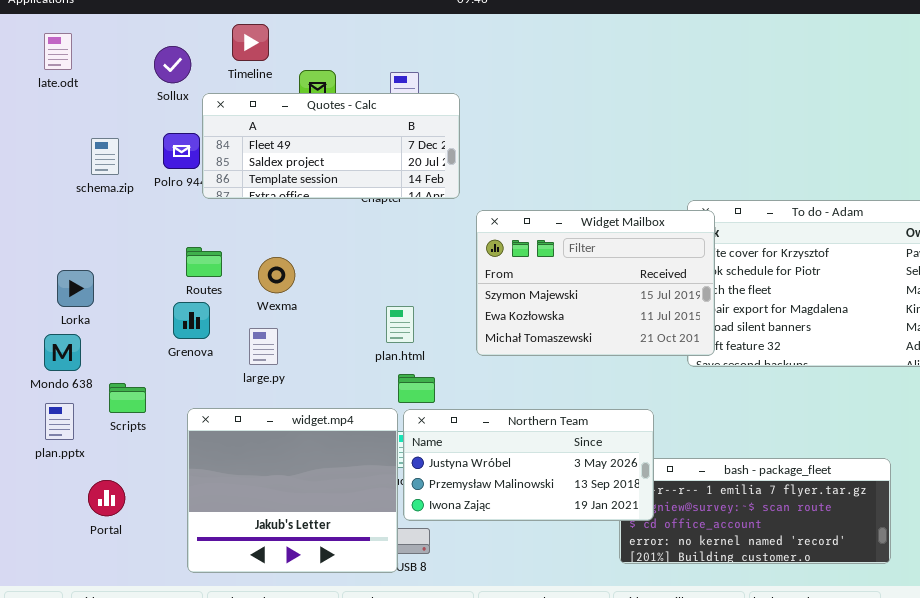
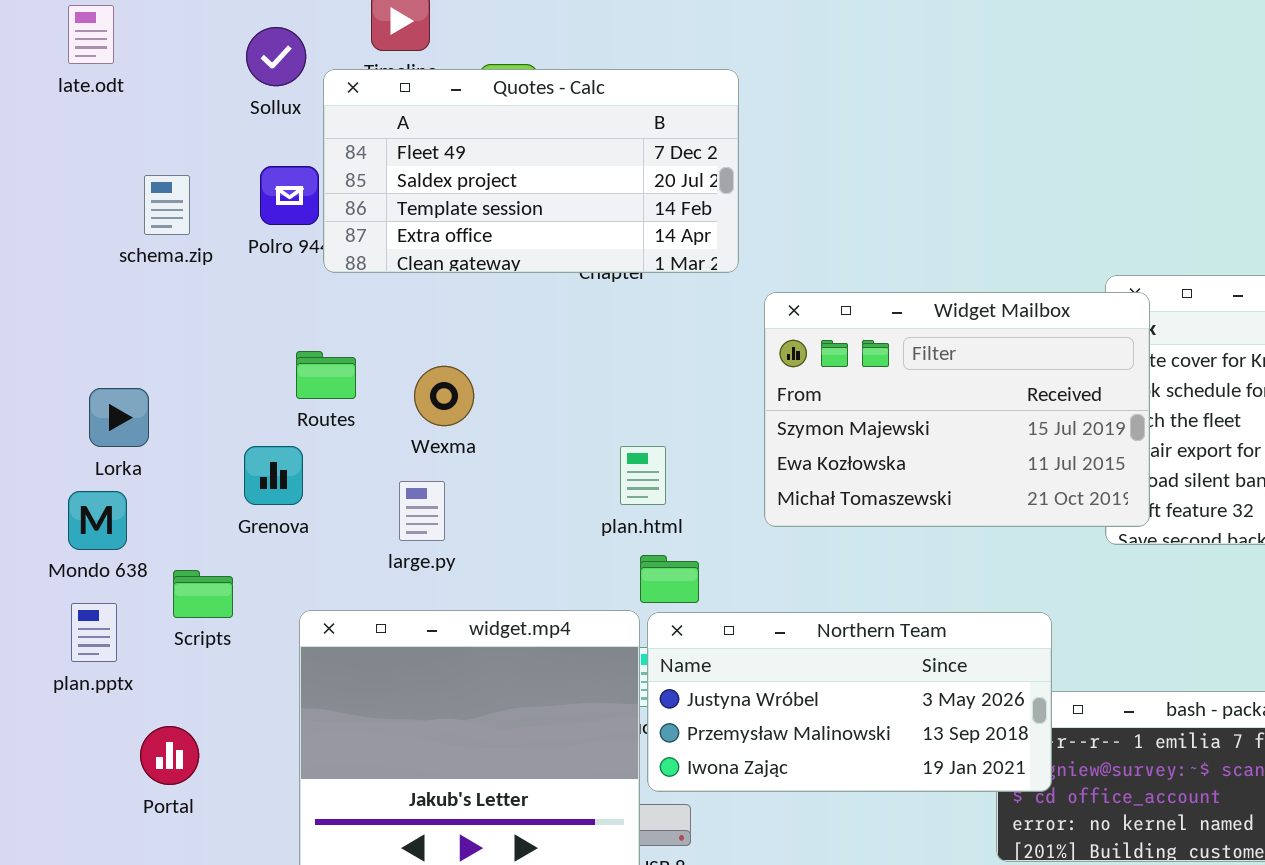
Quotes - Calc: [202,93,460,199] -> [323,69,739,273], resized
Grenova: [173,302,210,339] -> [244,446,303,505], moved

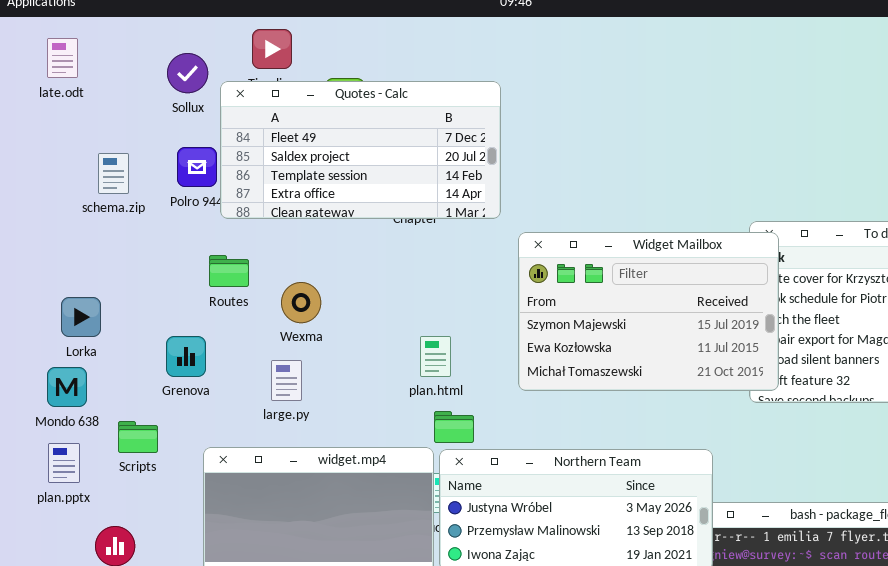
Routes: [296,351,356,399] -> [209,255,249,287], moved

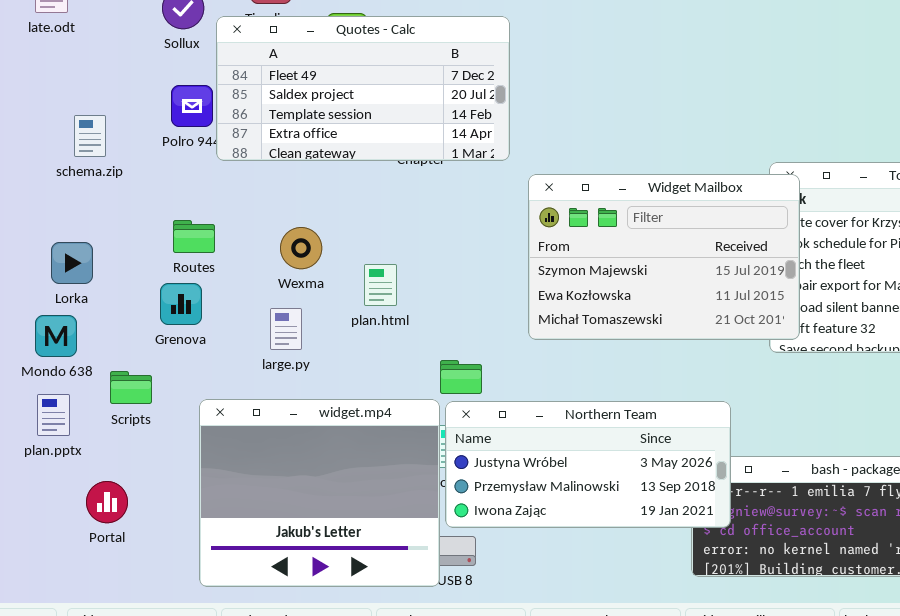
schema.zip: [98,153,129,194] -> [74,115,106,157], moved
Routes: [209,255,249,287] -> [173,220,215,253], moved
plan.html: [420,336,451,377] -> [364,264,397,306], moved

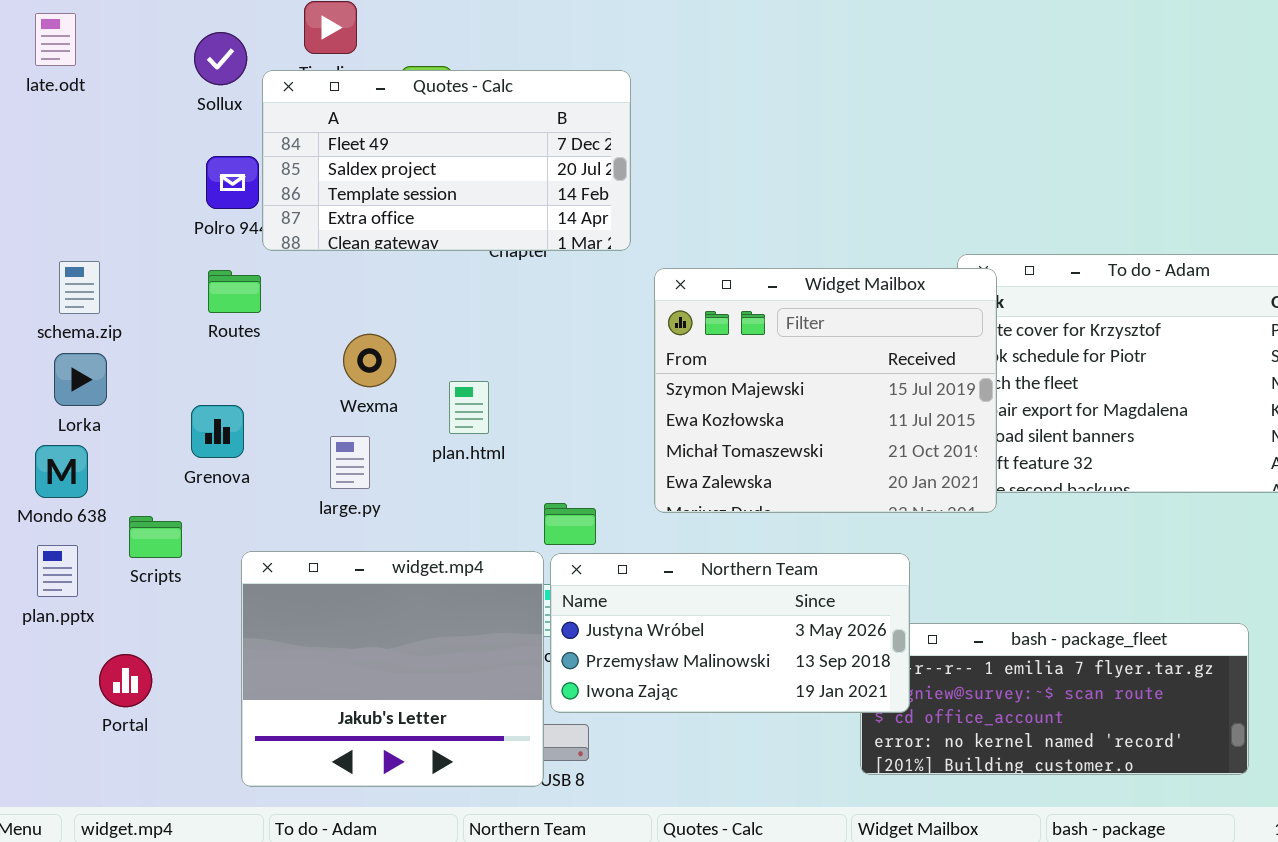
schema.zip: [74,115,106,157] -> [59,261,100,314], moved
Widget Mailbox: [528,174,800,340] -> [654,268,997,513], resized
Routes: [173,220,215,253] -> [208,270,261,313], moved

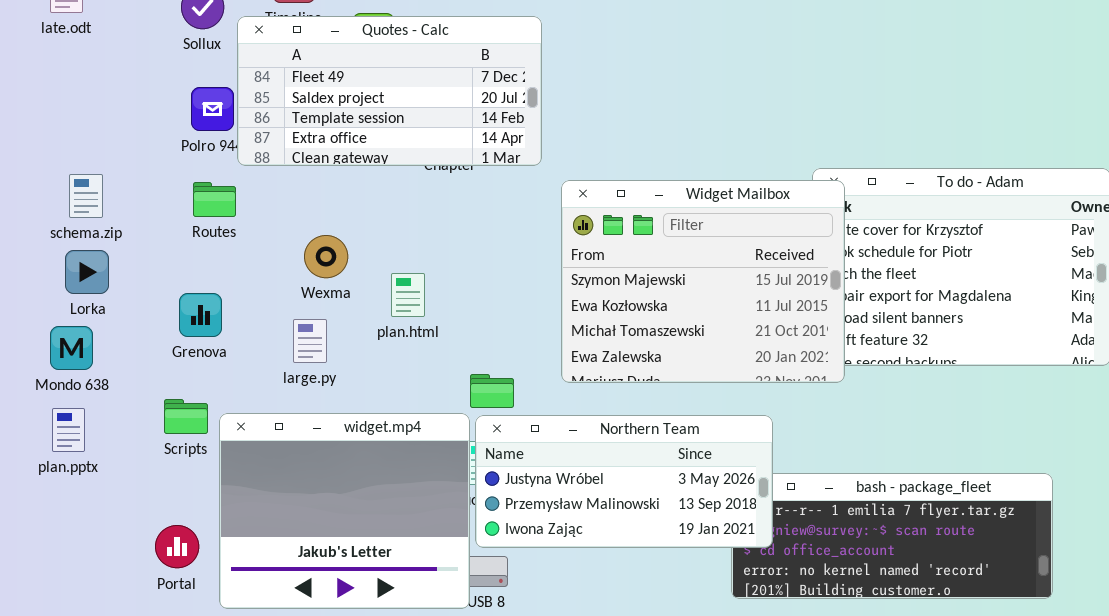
Scripts: [129,516,182,558] -> [164,399,208,434], moved
Portal: [99,654,152,707] -> [155,525,199,568], moved

